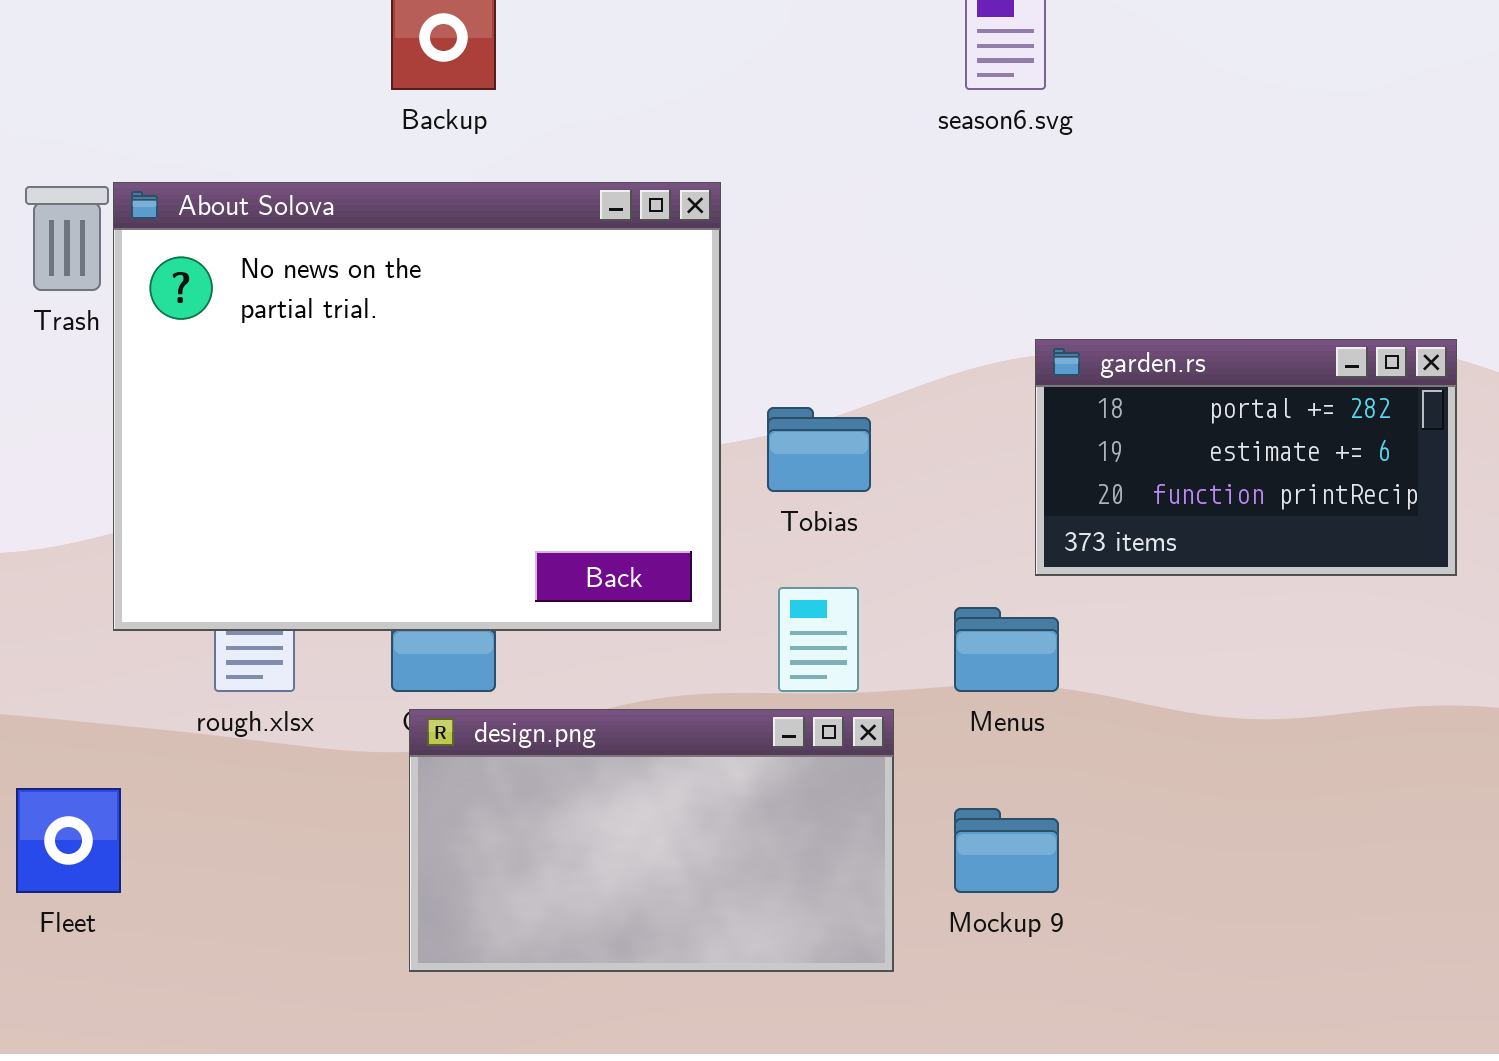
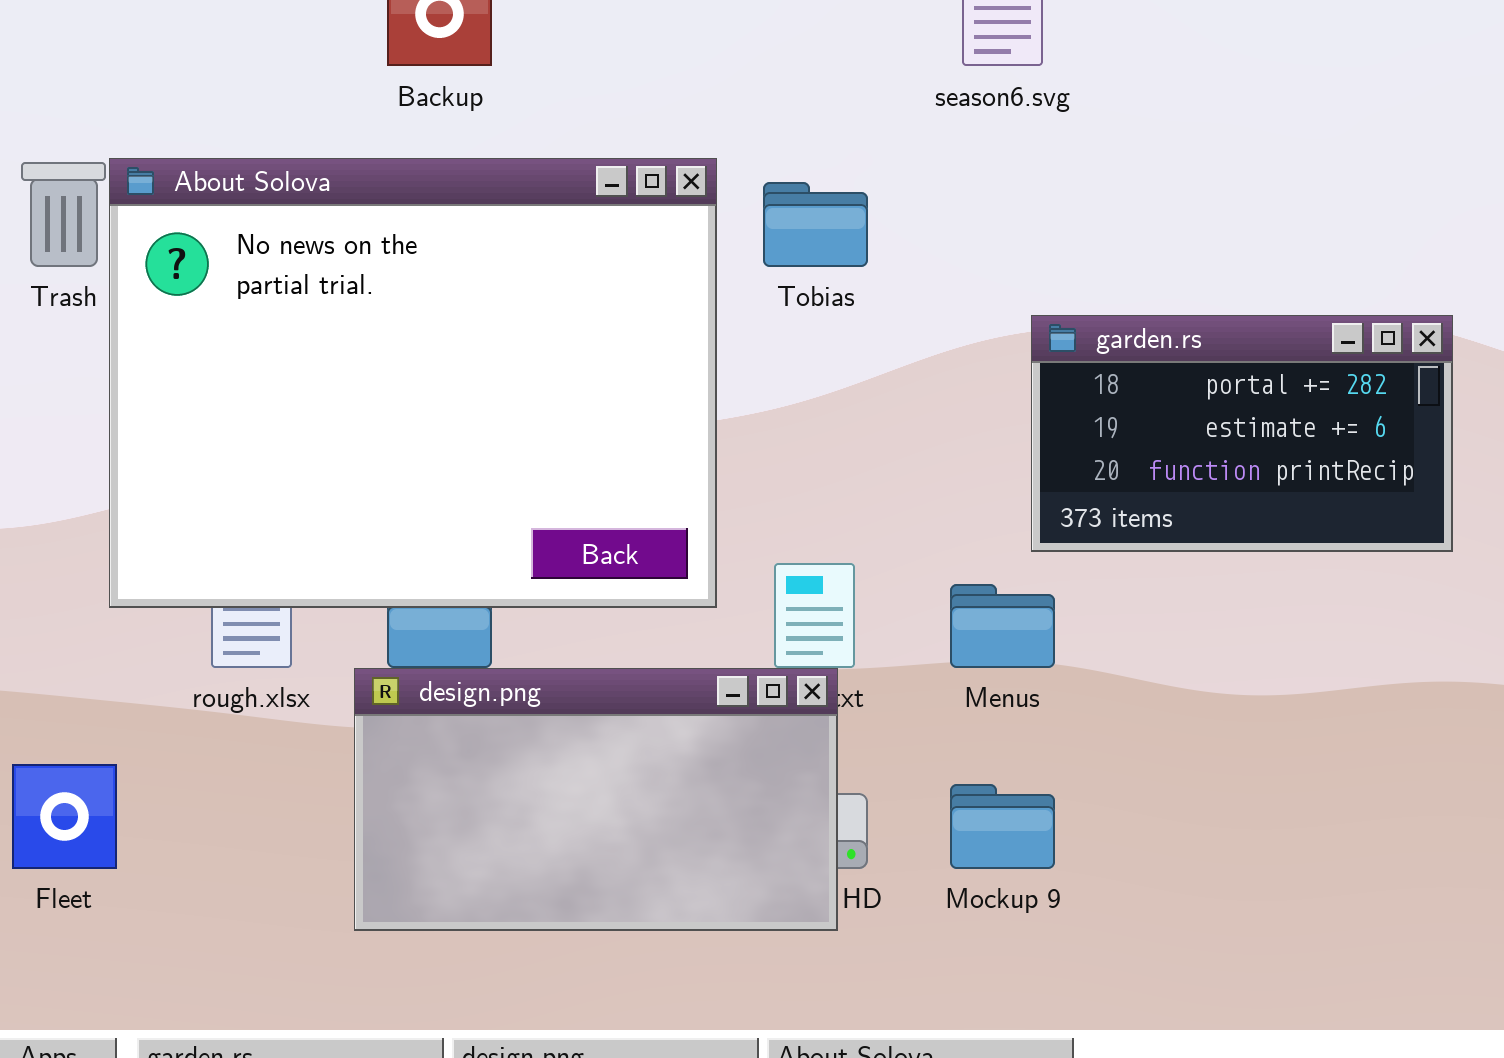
Tobias: [767,407,871,492] -> [763,182,868,267], moved
design.png: [409,709,894,972] -> [354,668,838,931], moved

